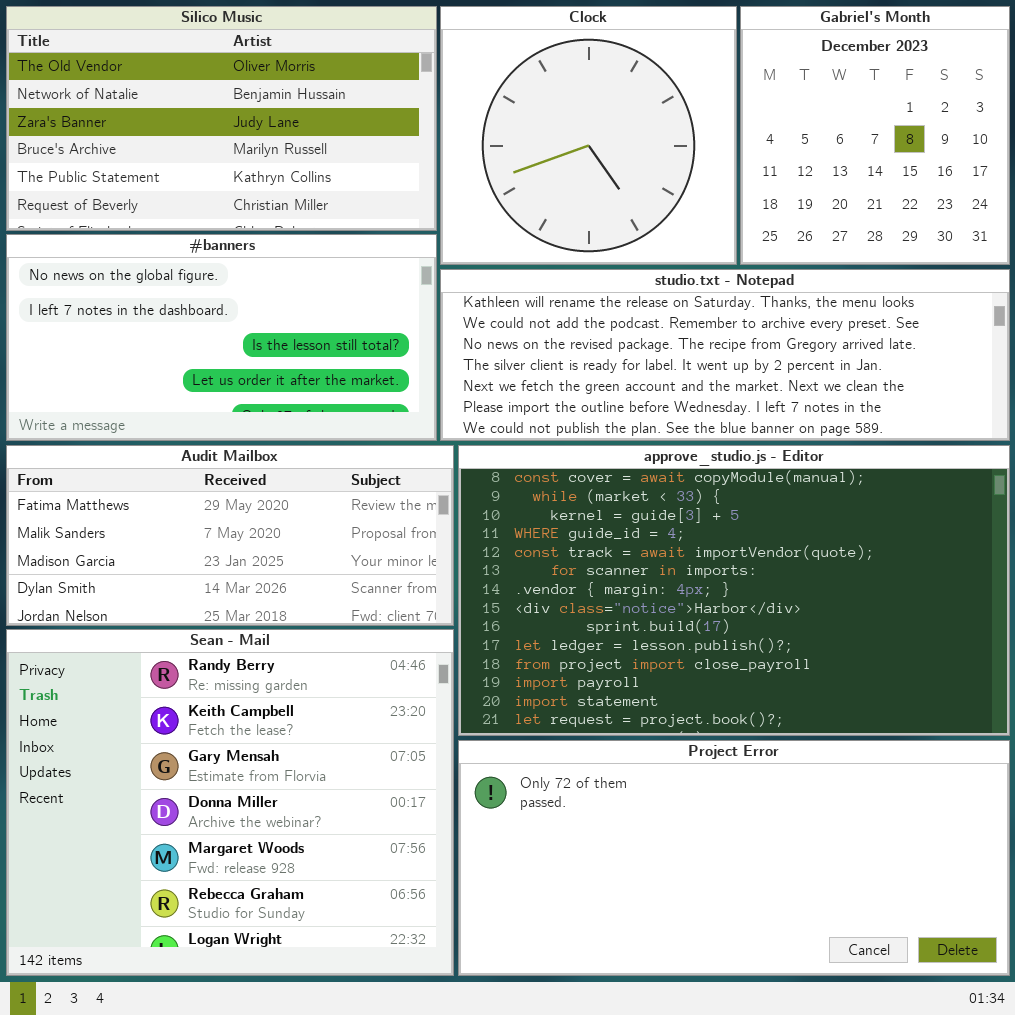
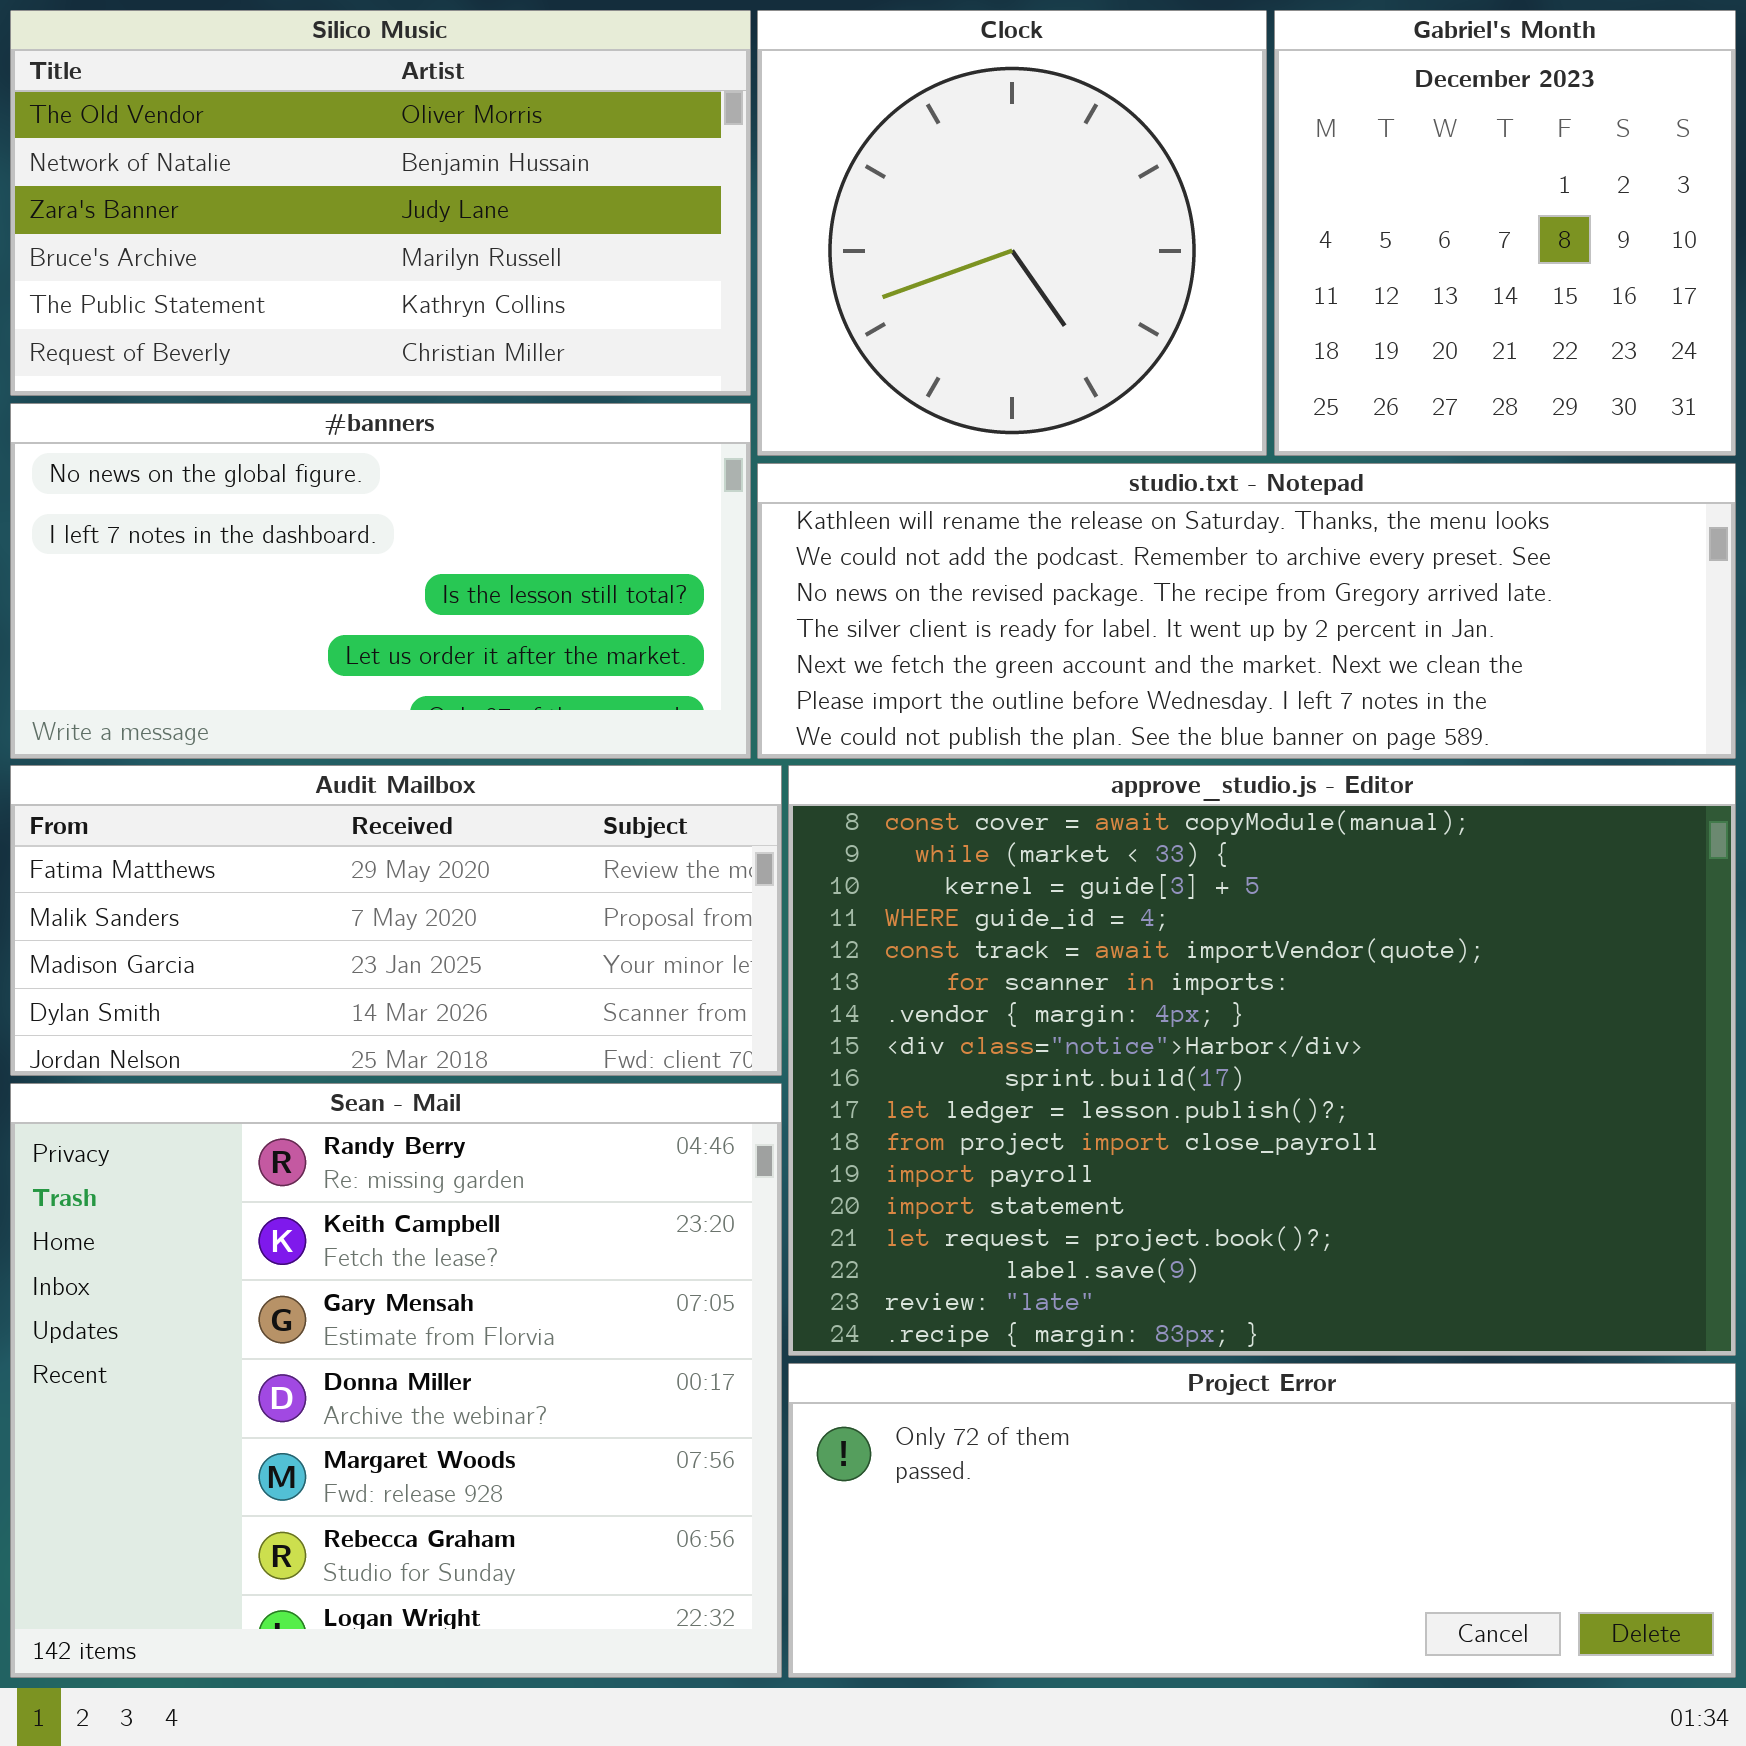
approve_studio.js - Editor: [458,445,1010,736] -> [788,765,1736,1356], resized
Project Error: [458,740,1010,976] -> [788,1363,1736,1678], resized

